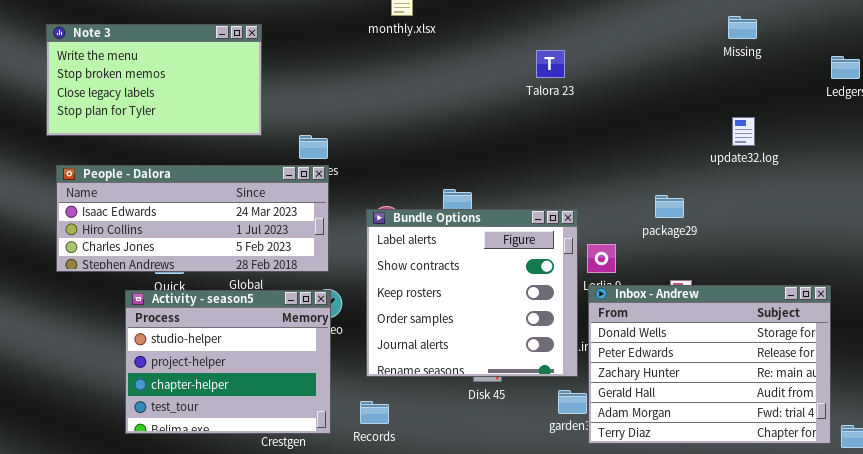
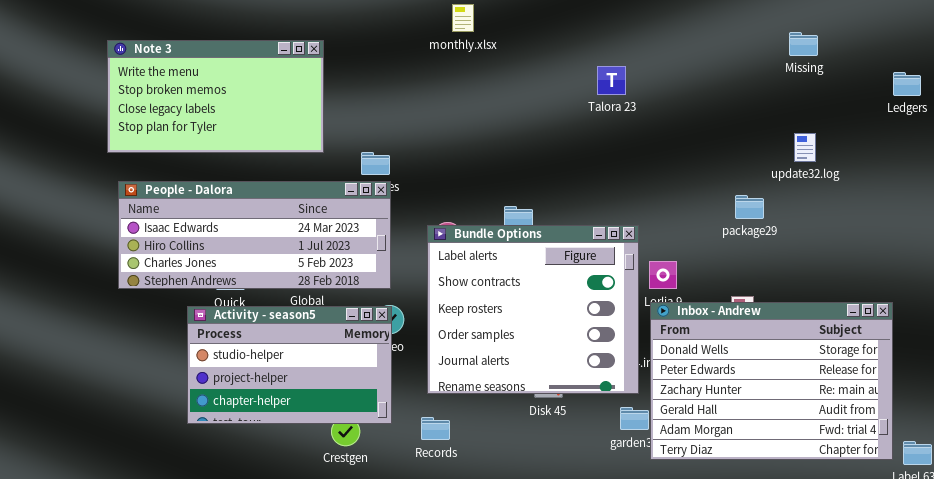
package29: [655,195,684,218] -> [735,195,764,219], moved
Activity - season5: [125,290,331,434] -> [187,306,392,424], resized

